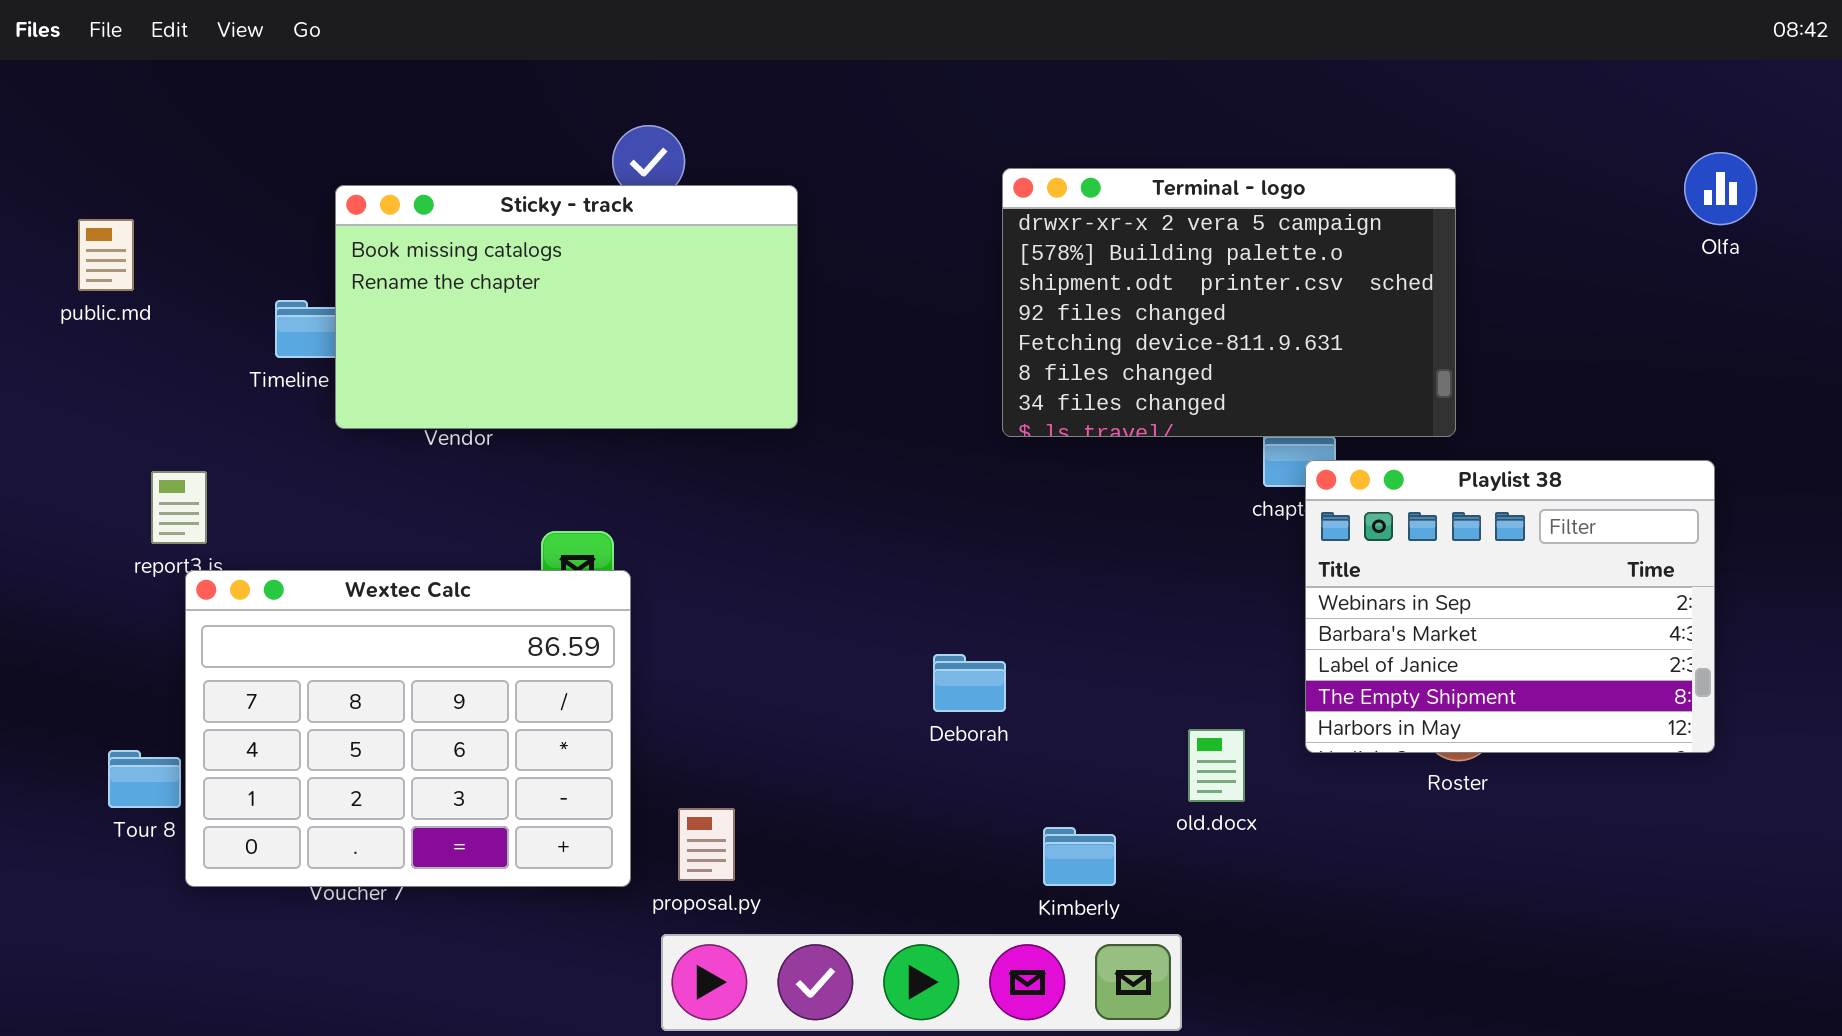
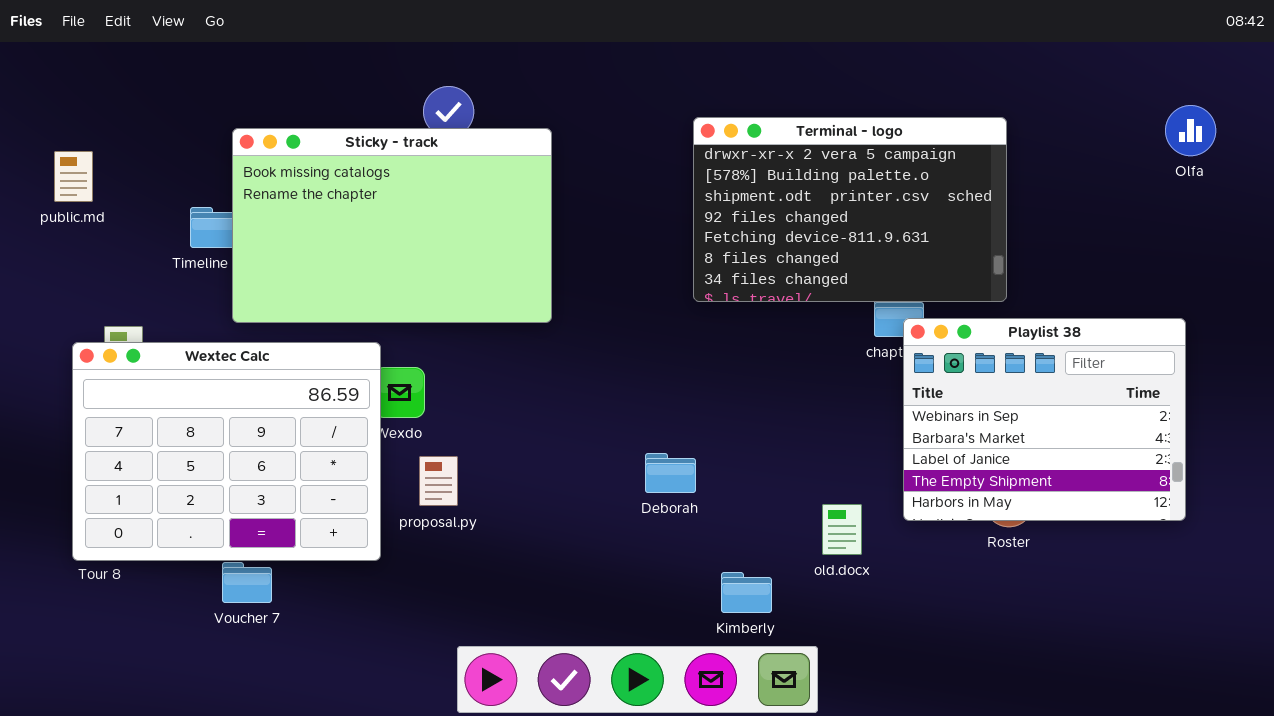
Sticky - track: [335,185,798,429] -> [232,128,552,323], resized
Wextec Calc: [185,570,631,887] -> [72,342,381,561], moved
proposal.py: [678,808,735,881] -> [419,456,458,506], moved

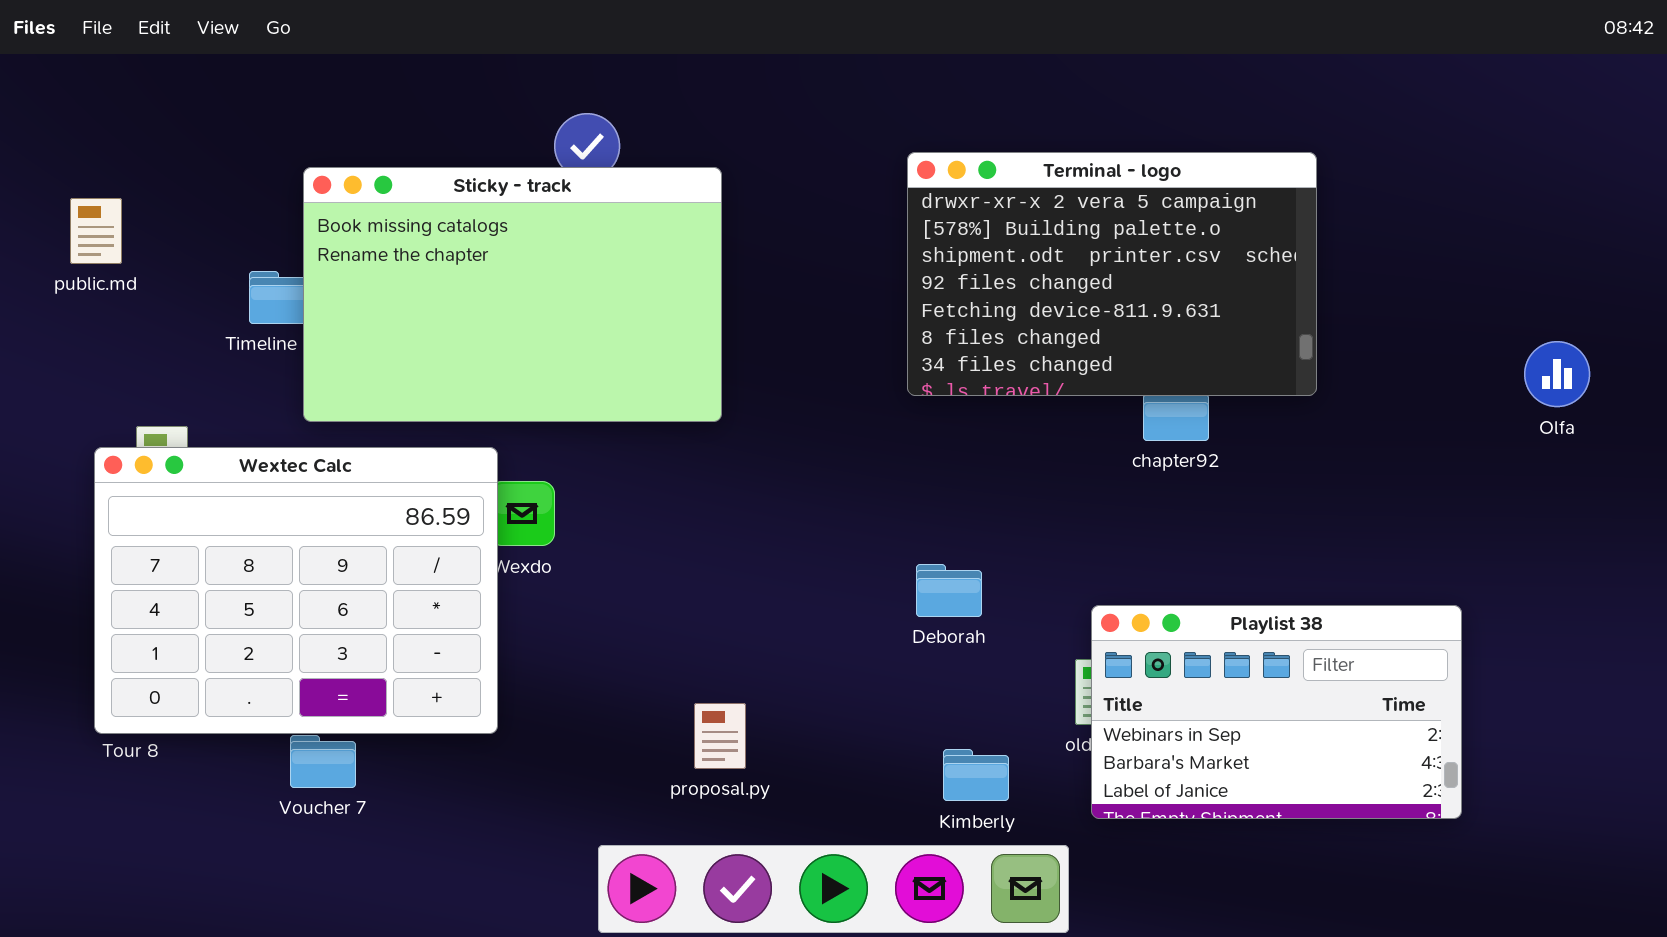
Olfa: [1165,105,1216,156] -> [1524,341,1590,407], moved
Playlist 38: [903,318,1186,521] -> [1091,605,1462,819], moved, resized
Deborah: [645,453,696,493] -> [916,564,982,617], moved
proposal.py: [419,456,458,506] -> [694,703,746,769], moved

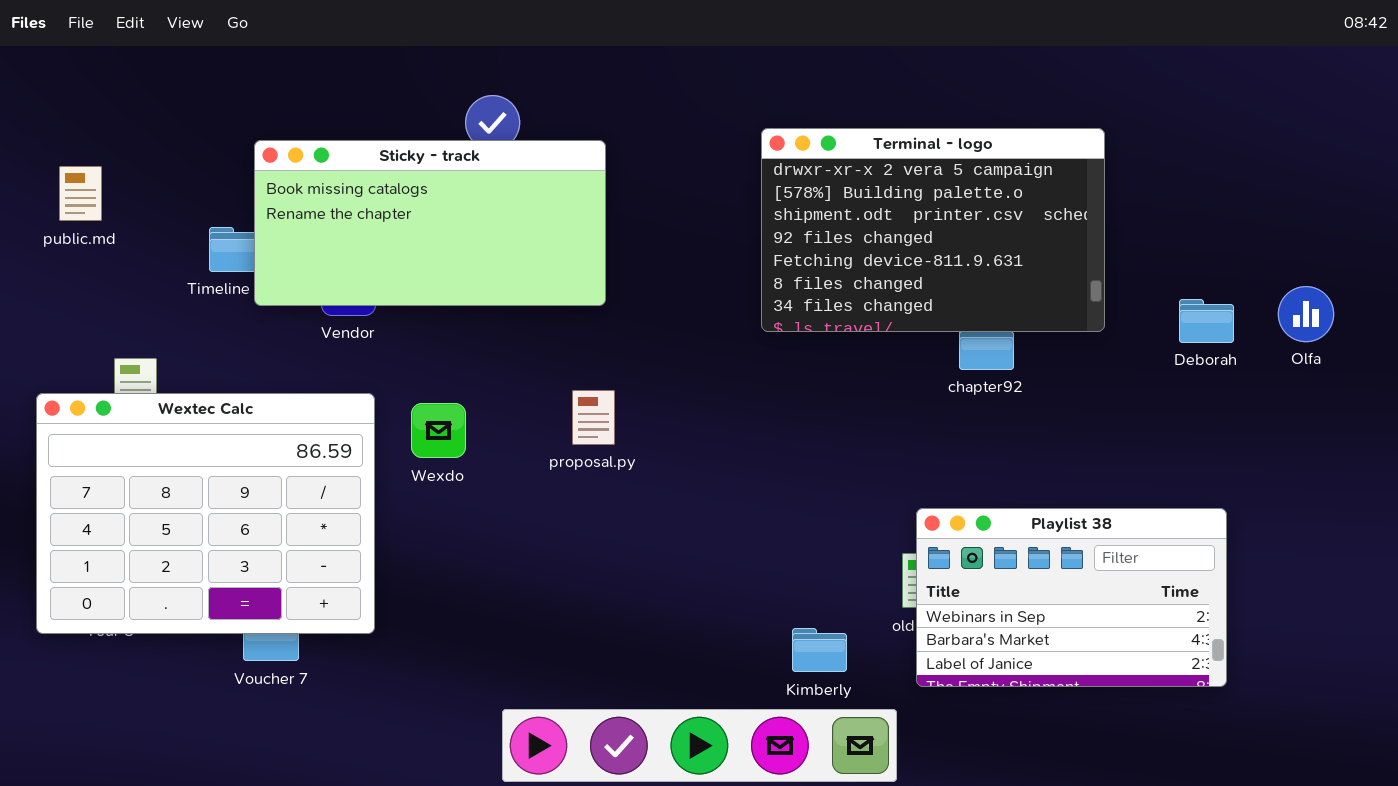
Sticky - track: [303,167,722,422] -> [254,140,606,306], resized
Wextec Calc: [94,447,498,734] -> [36,393,375,634], moved
Deborah: [916,564,982,617] -> [1179,299,1234,343], moved
proposal.py: [694,703,746,769] -> [572,390,615,445], moved

